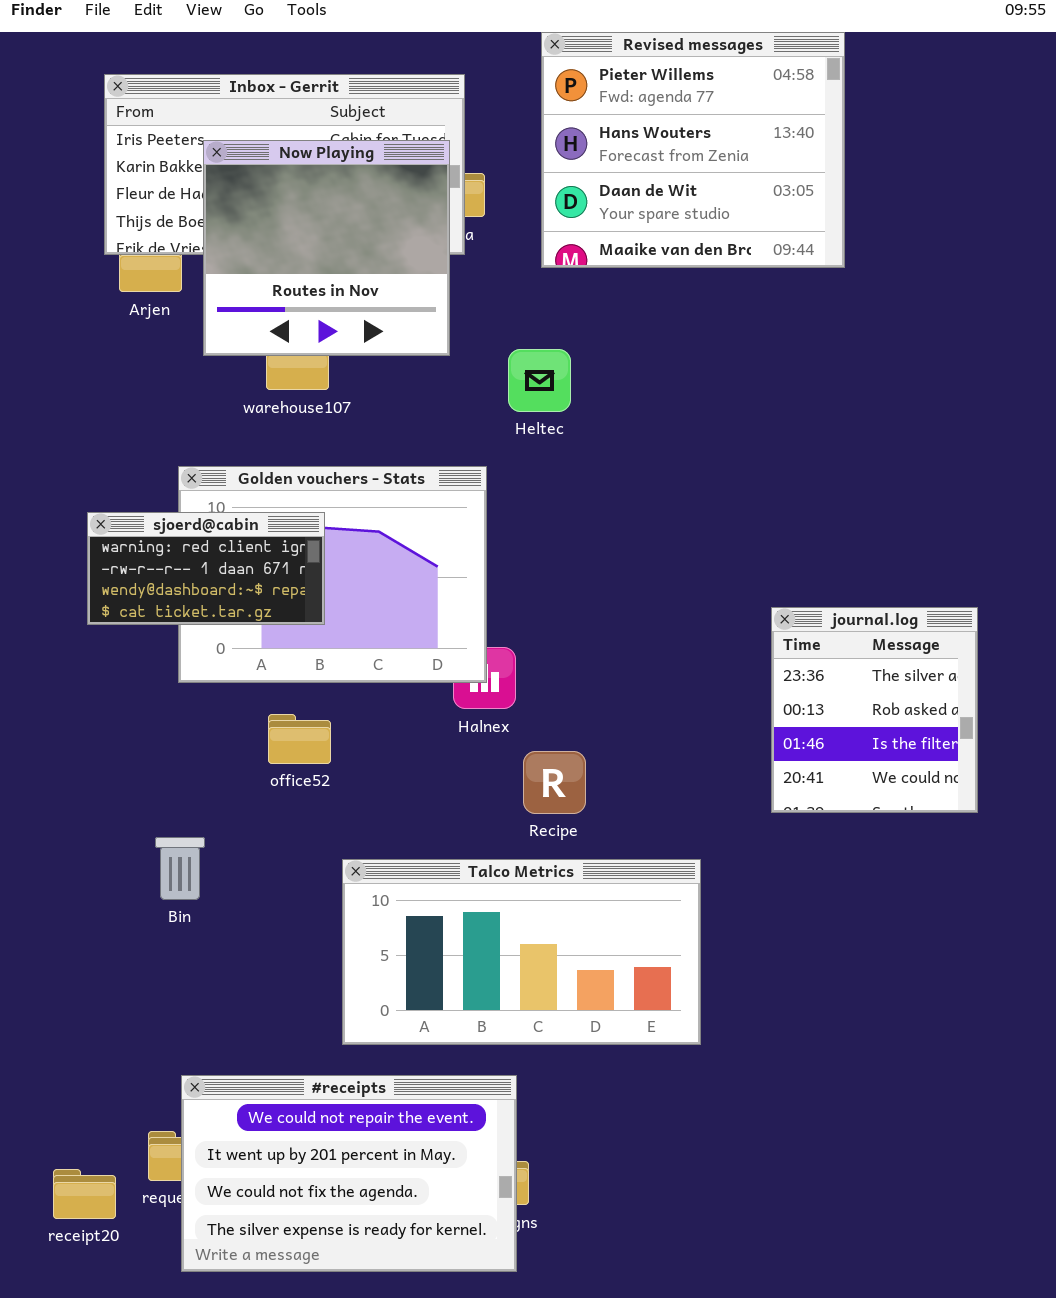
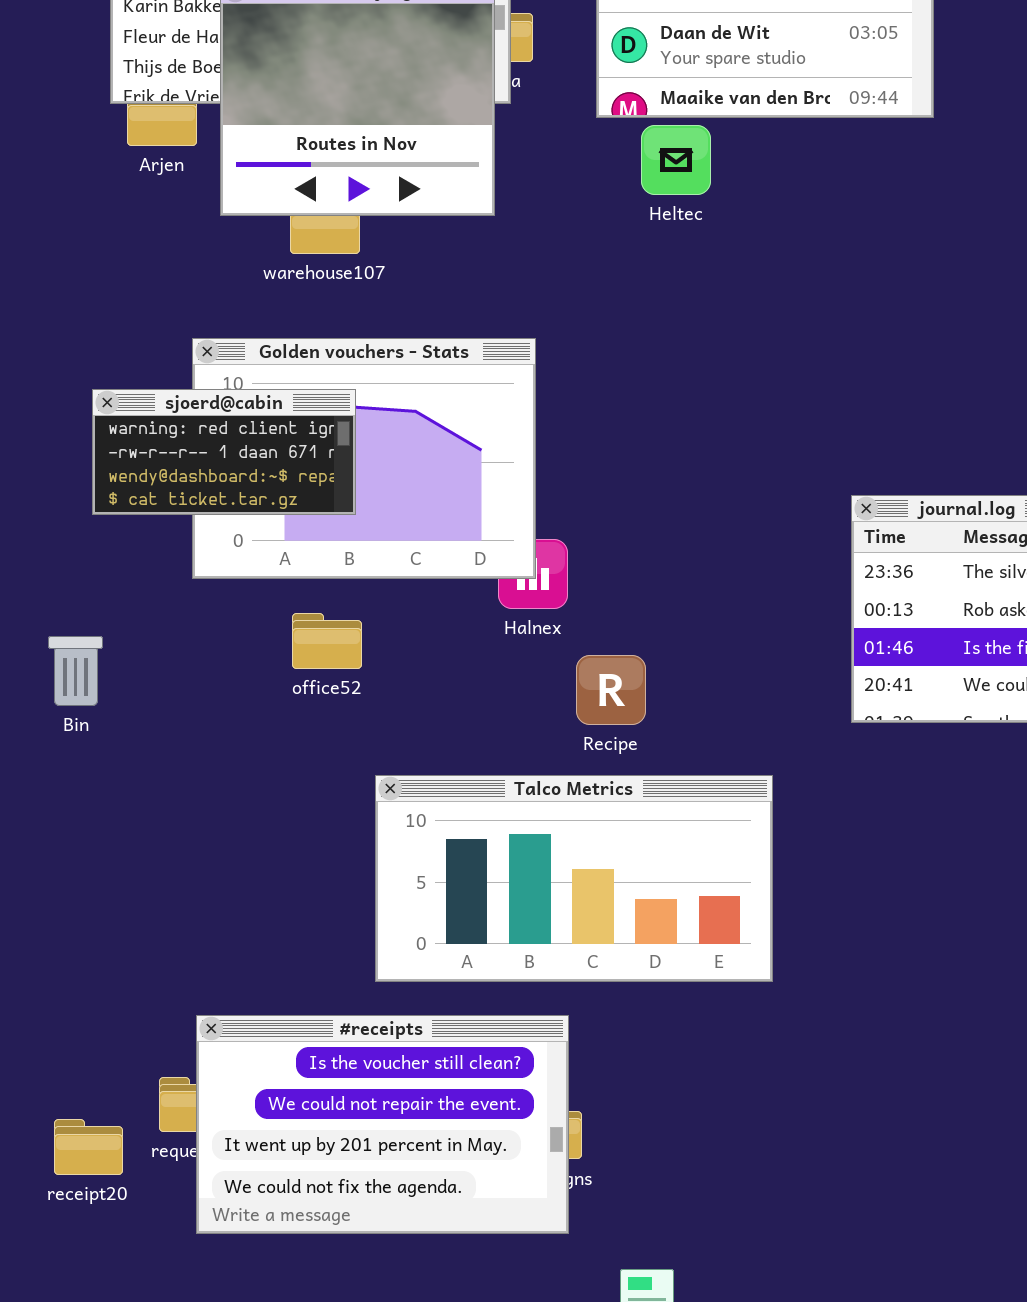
Heltec: [508,349,571,412] -> [641,125,711,195], moved
Bin: [155,837,205,900] -> [48,636,103,706], moved
#receipts: [181,1075,517,1272] -> [196,1015,569,1234], scrolled up 1 row

